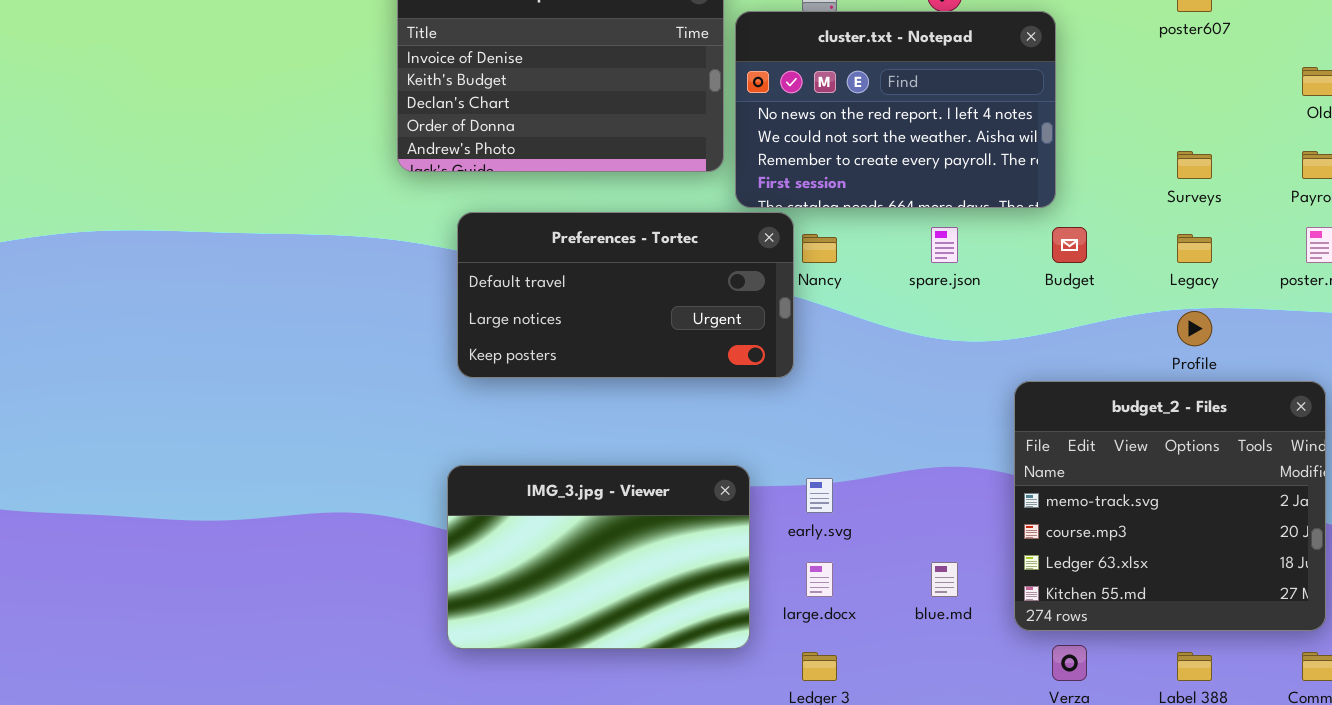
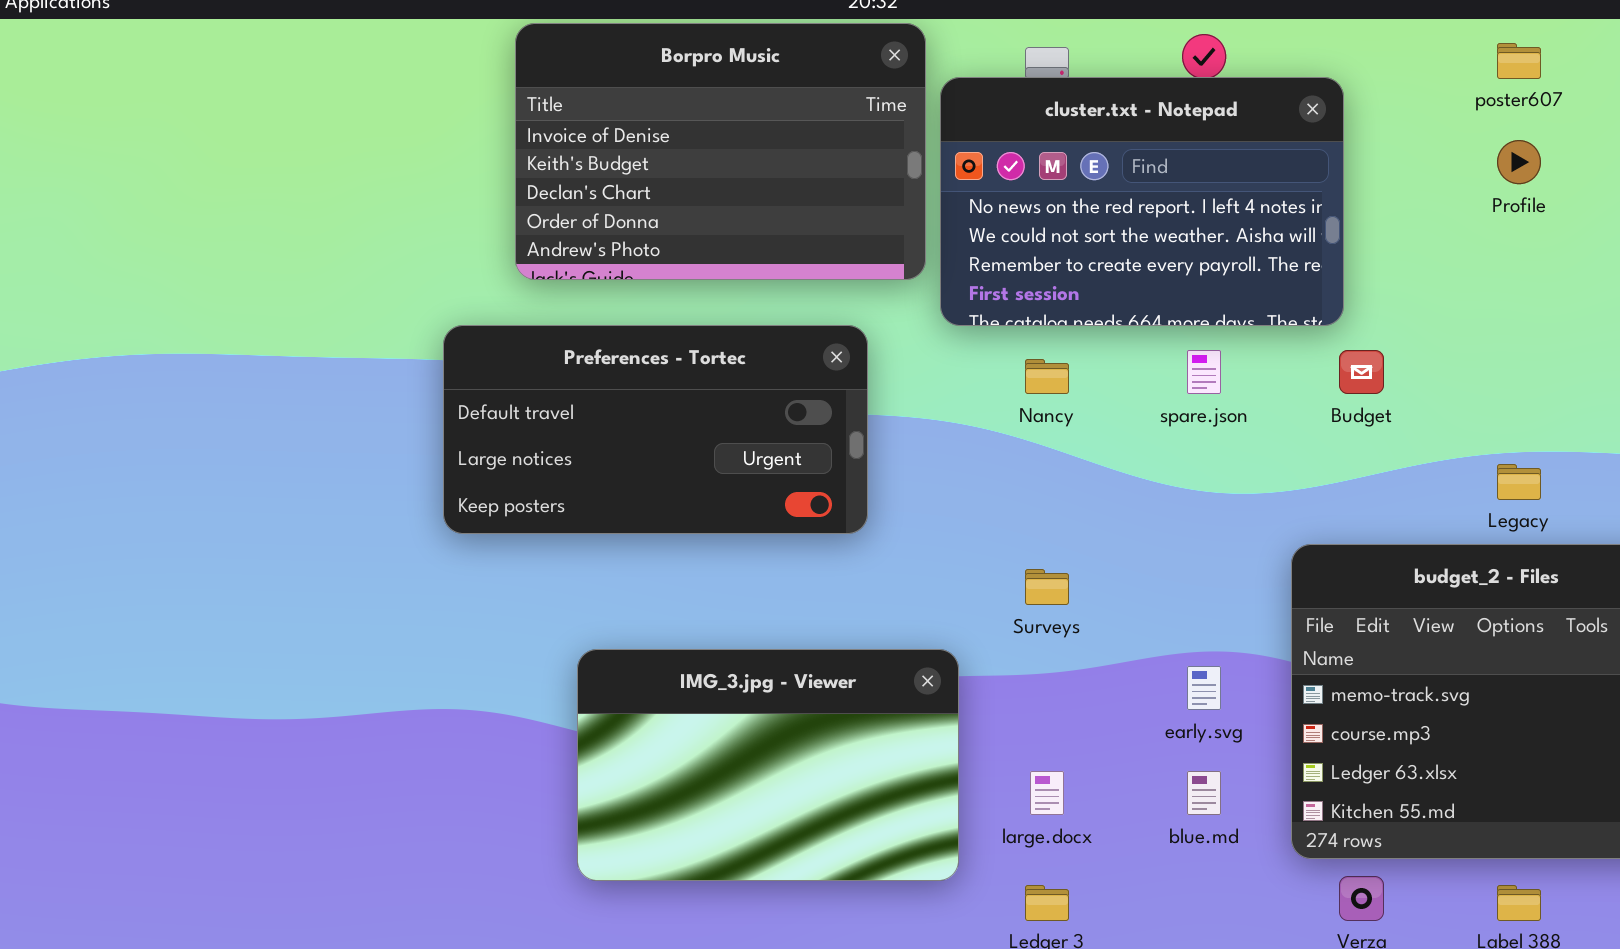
Surveys: [1177,151,1212,179] -> [1025,569,1069,605], moved
Preferences - Tortec: [457,212,794,378] -> [443,325,868,534], moved
Legacy: [1177,234,1212,263] -> [1497,464,1541,500], moved
Profile: [1177,311,1212,346] -> [1497,140,1541,184], moved
early.svg: [806,478,833,513] -> [1187,666,1221,710], moved

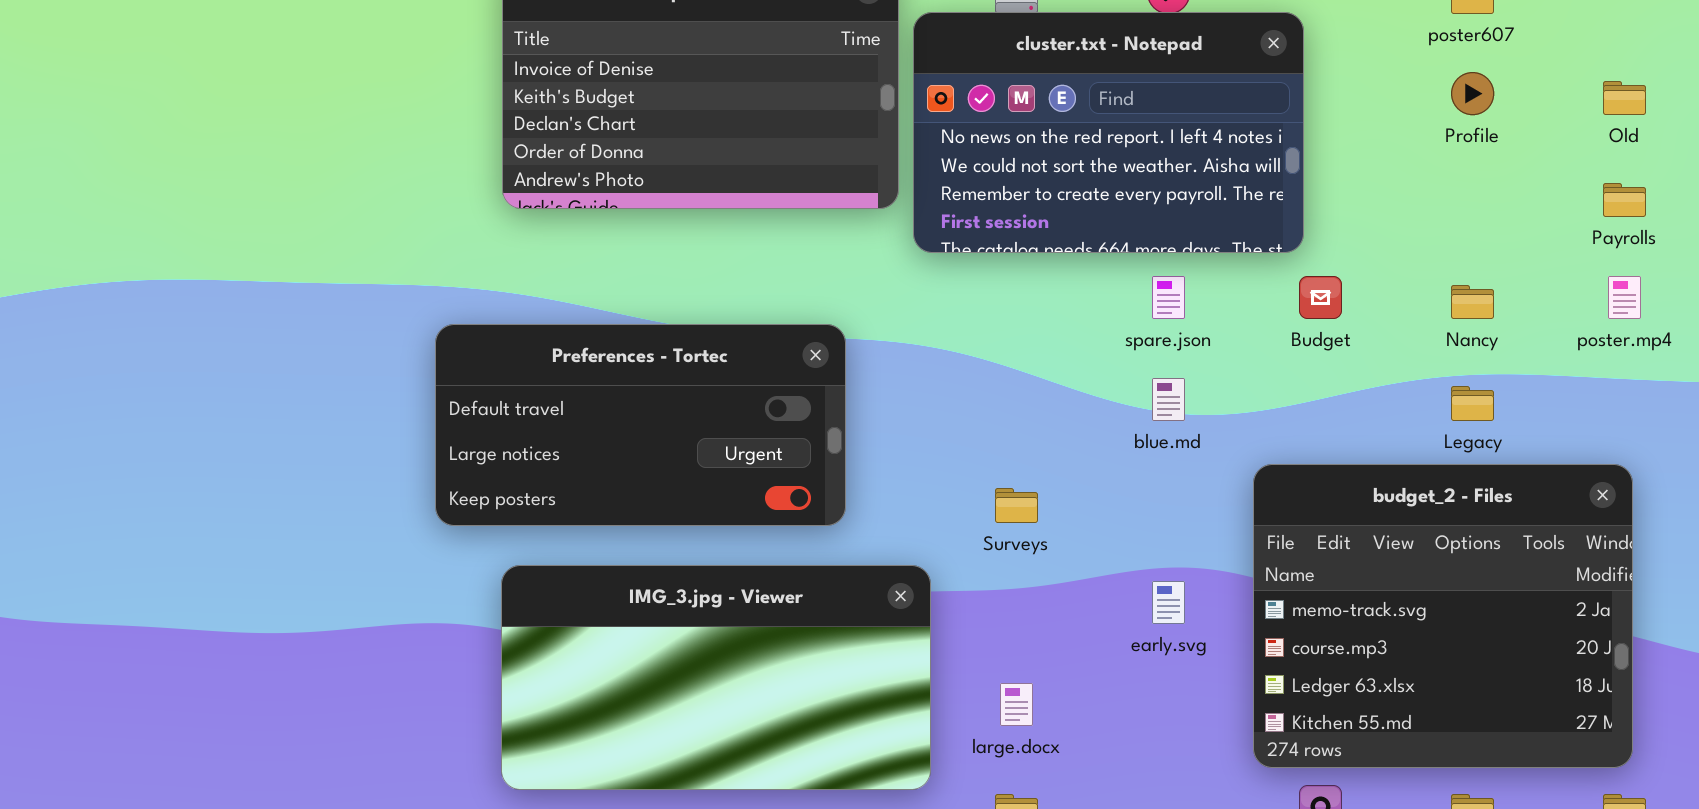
Preferences - Tortec: [443,325,868,534] -> [435,324,846,526], moved
Nancy: [1025,359,1069,394] -> [1451,285,1494,319], moved
IMG_3.jpg - Viewer: [577,649,959,881] -> [501,565,931,790], resized
blue.md: [1187,771,1221,815] -> [1152,378,1185,421], moved

